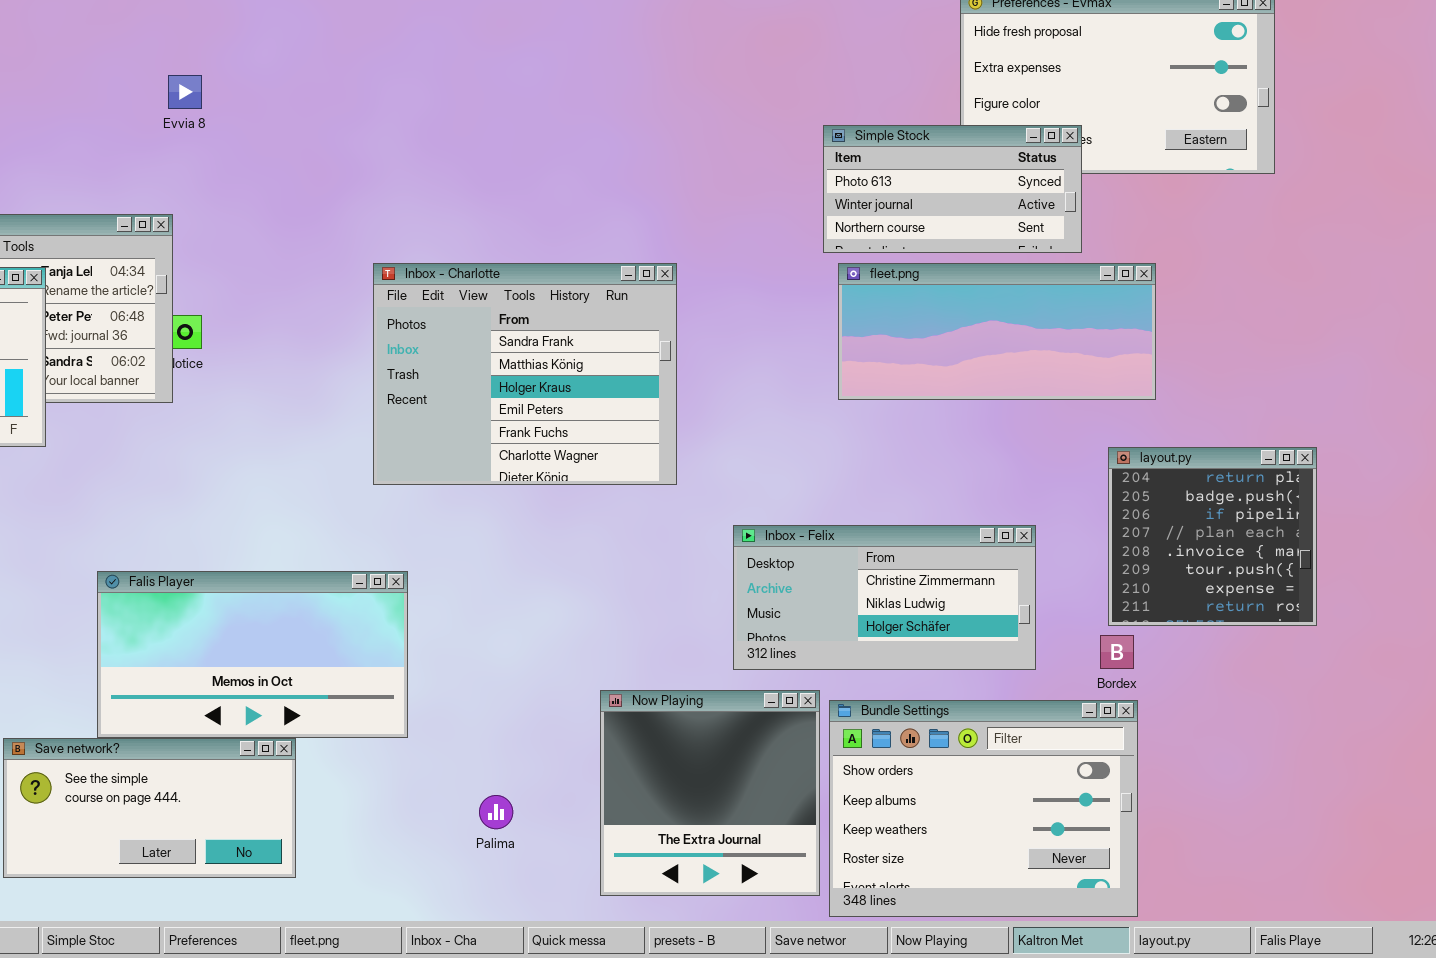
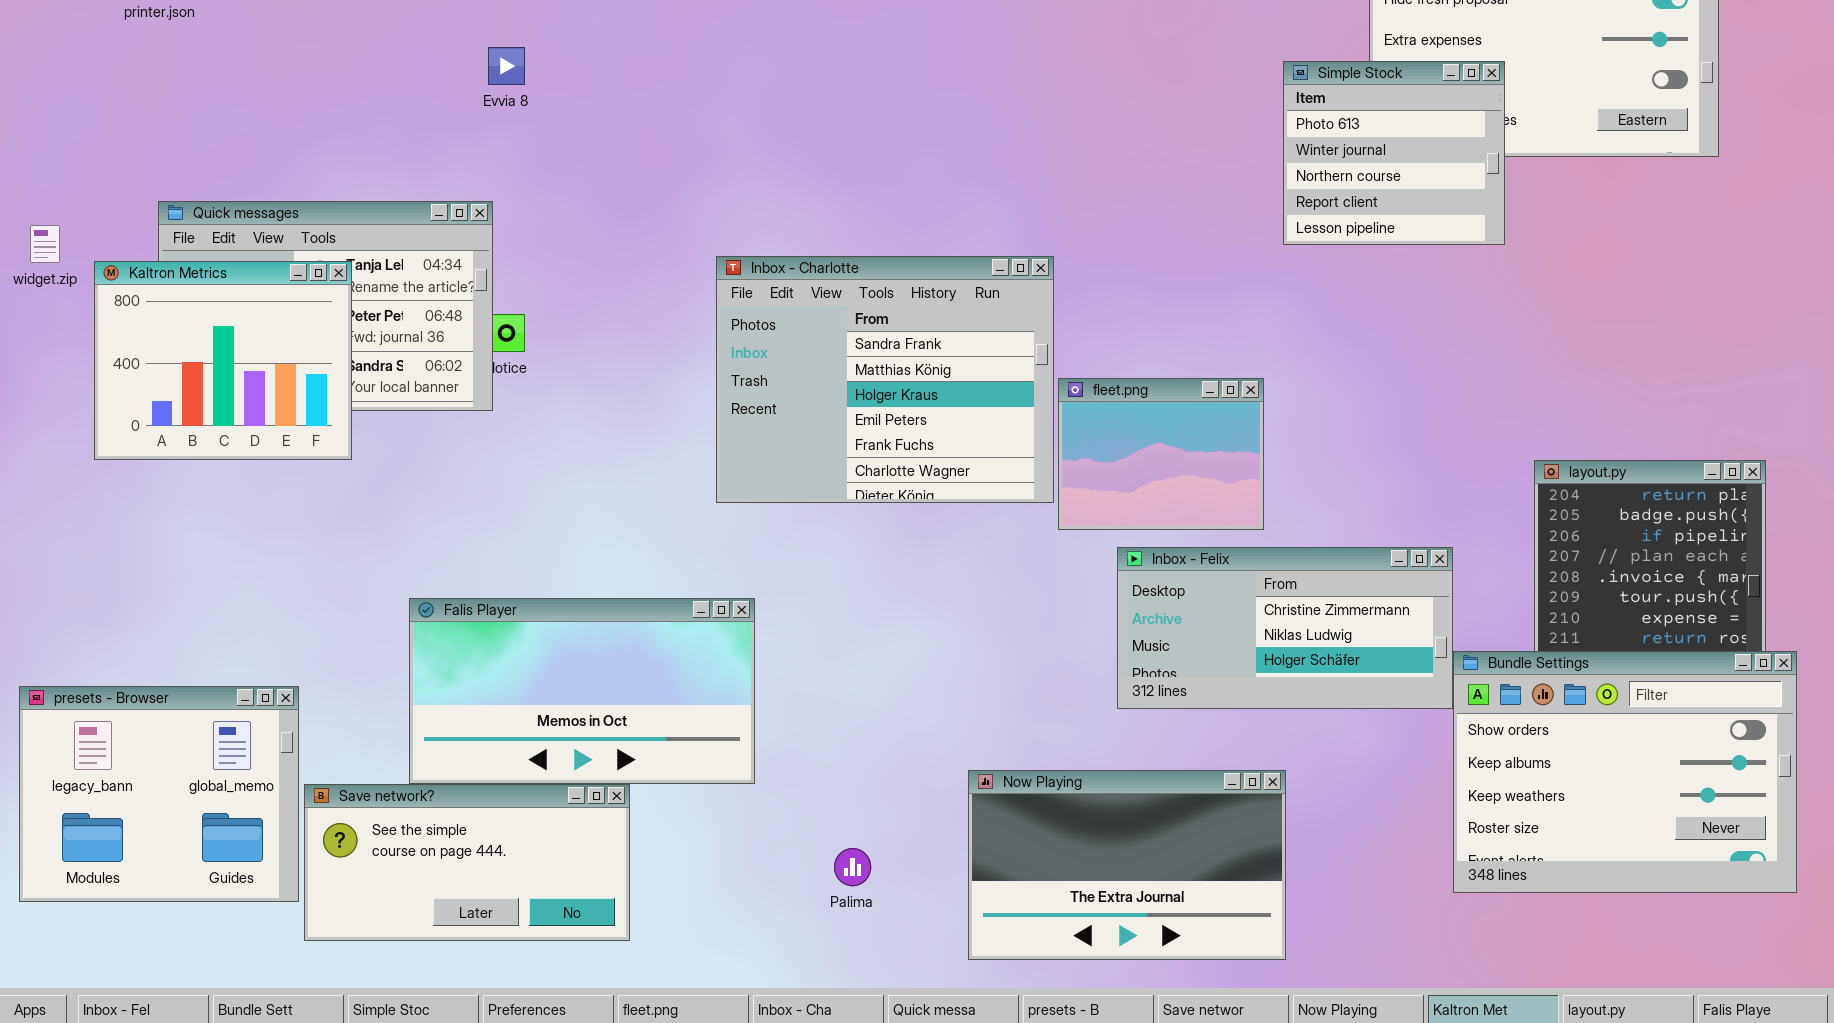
Simple Stock: [823,125,1082,253] -> [1283,61,1505,245], resized
fleet.png: [838,263,1156,400] -> [1058,378,1264,530], moved, resized
Now Playing: [600,690,820,896] -> [968,770,1286,960], resized
Bundle Settings: [829,700,1138,917] -> [1453,651,1797,893], moved

